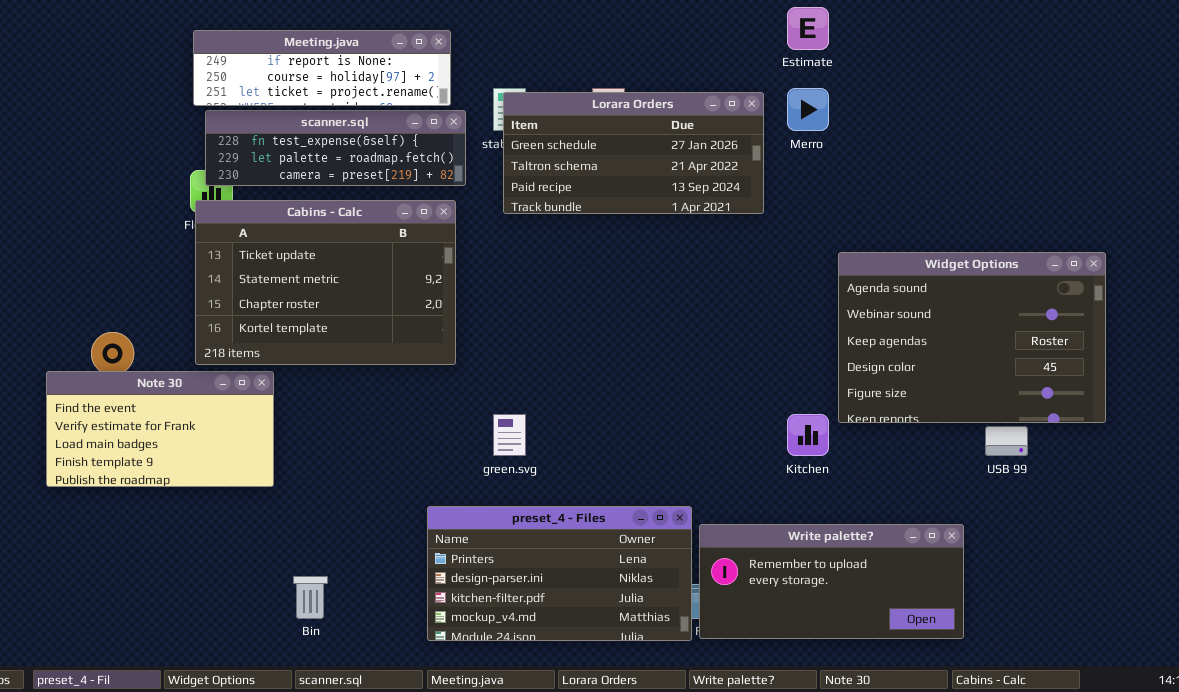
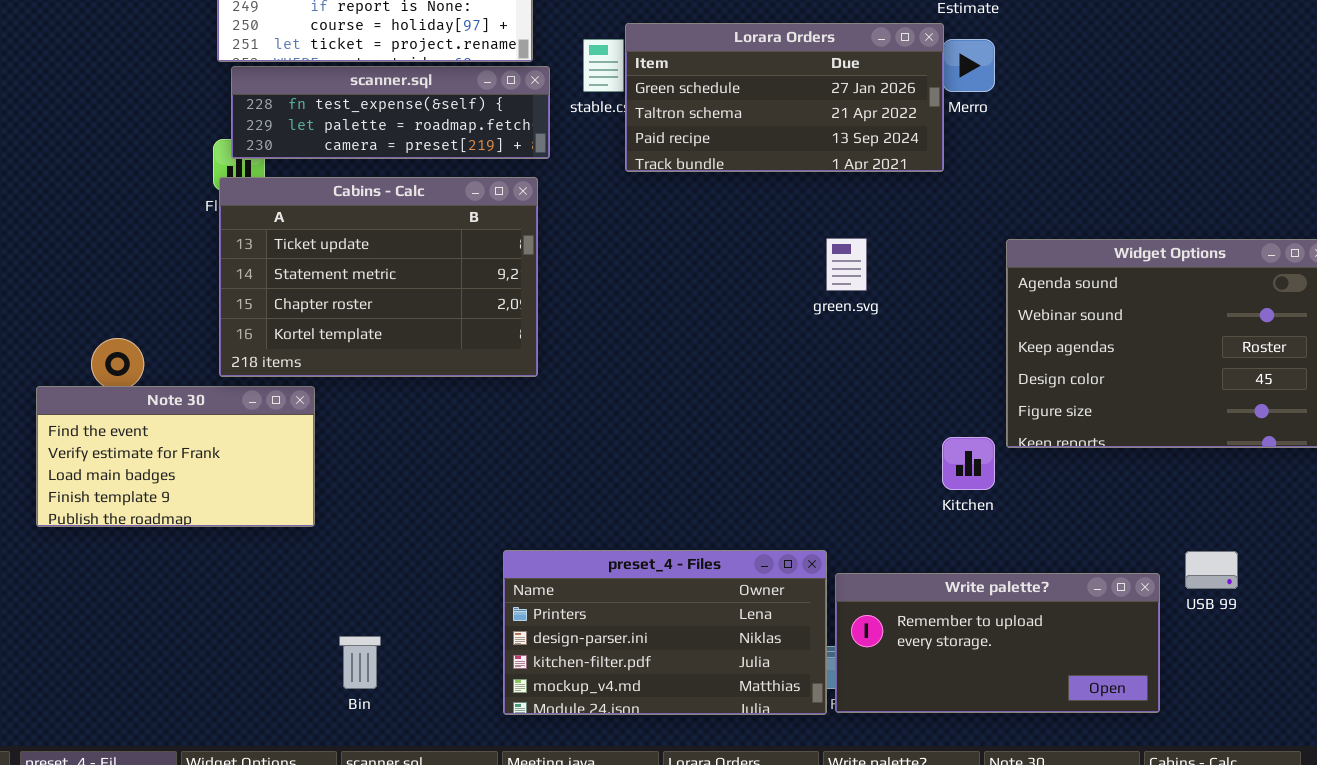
Lorara Orders: [503,92,764,214] -> [625,23,944,172], moved
green.svg: [493,414,526,456] -> [826,238,867,291], moved
USB 99: [985,426,1028,456] -> [1185,551,1238,589], moved

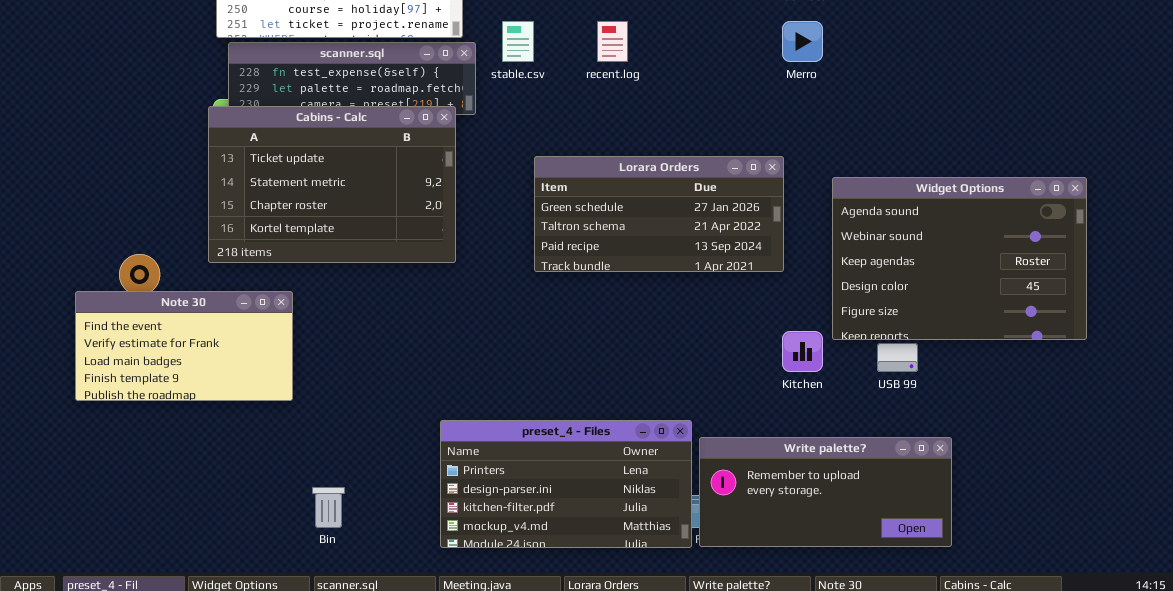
Lorara Orders: [625,23,944,172] -> [534,156,784,272], moved
Cabins - Calc: [219,177,538,377] -> [208,106,456,263], moved
USB 99: [1185,551,1238,589] -> [877,343,918,372], moved

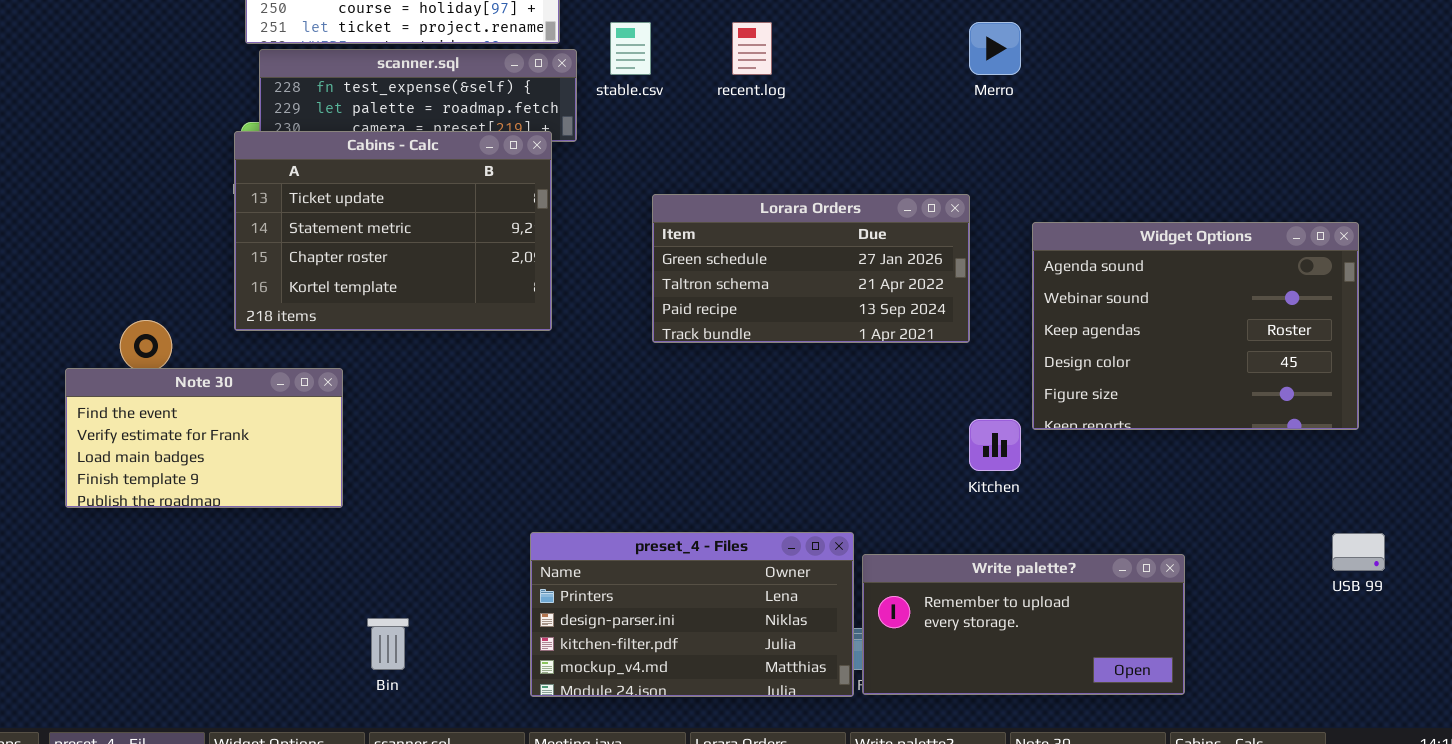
USB 99: [877,343,918,372] -> [1332,533,1385,571], moved

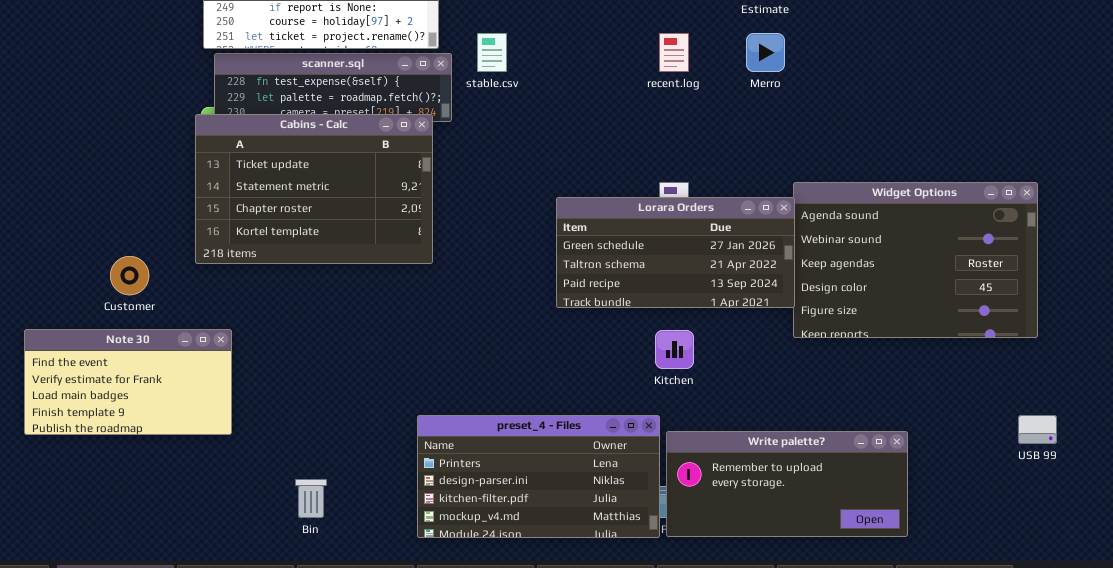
recent.log: [732,22,772,75] -> [659,33,689,72], moved
Lorara Orders: [652,194,970,343] -> [556,197,795,308], moved
Note 30: [65,368,343,508] -> [24,329,232,435], moved
Kitchen: [969,419,1021,471] -> [655,330,694,369], moved

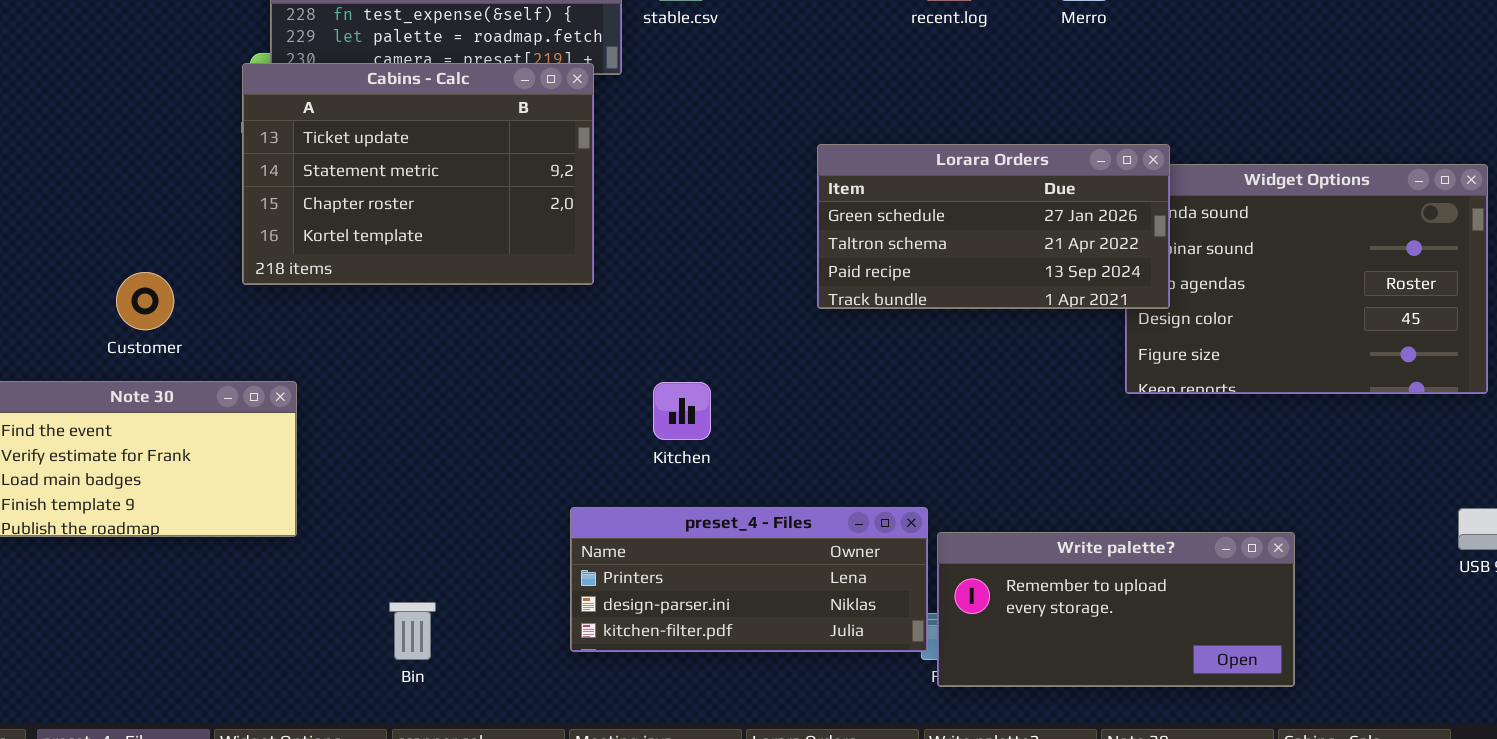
Lorara Orders: [556,197,795,308] -> [817,144,1170,309], moved
Kitchen: [655,330,694,369] -> [653,382,711,440], moved
preset_4 - Files: [417,415,660,538] -> [570,507,928,652], resized

